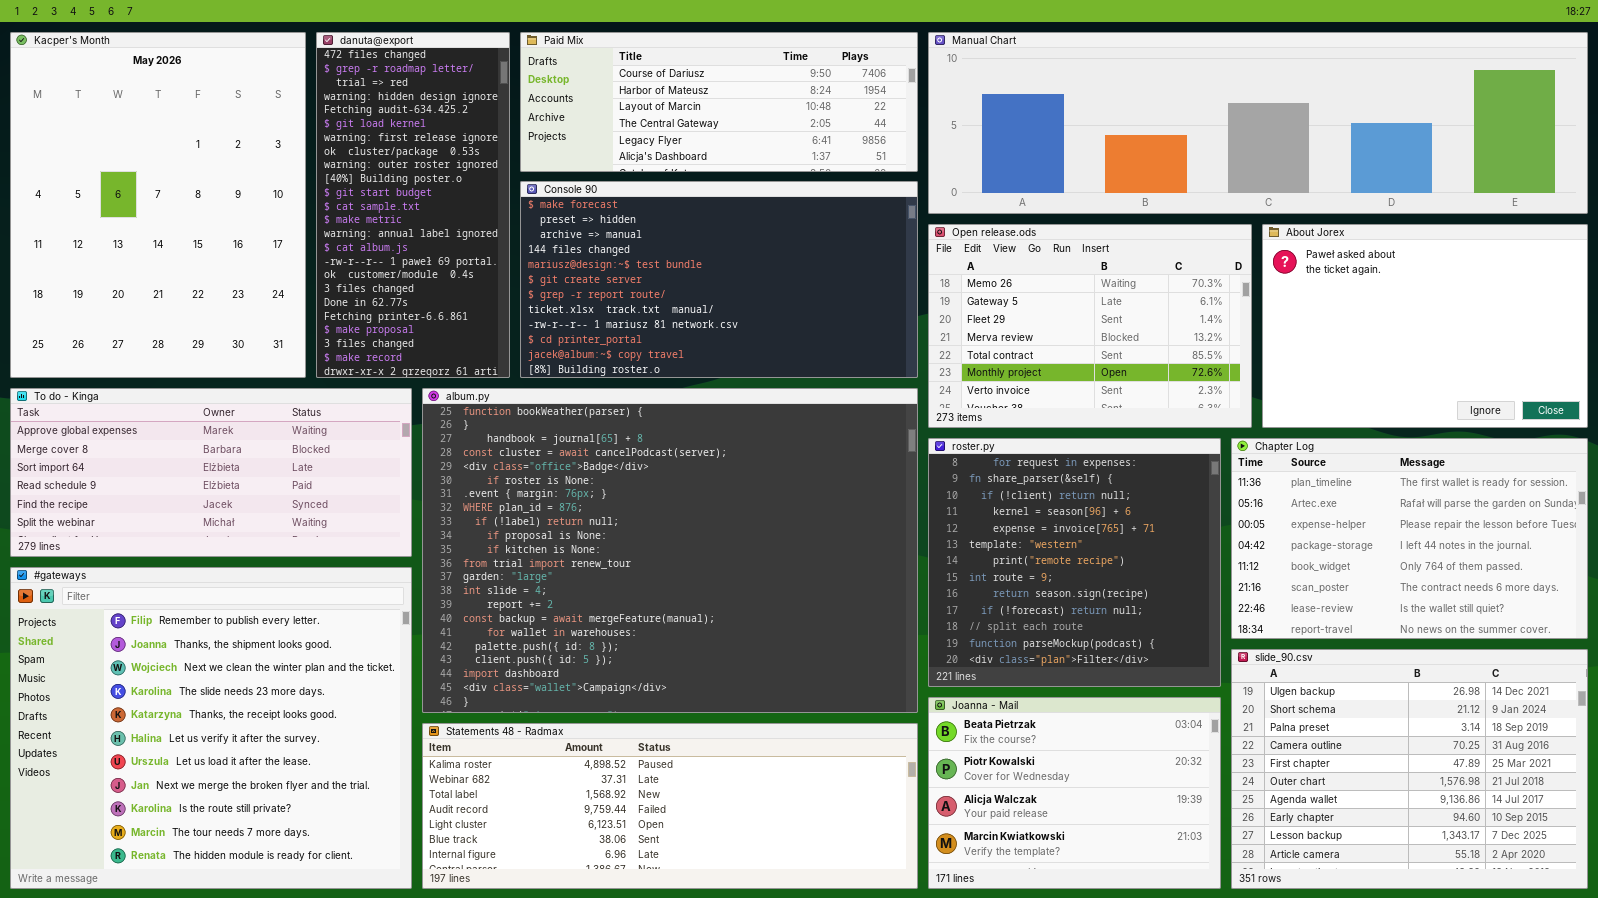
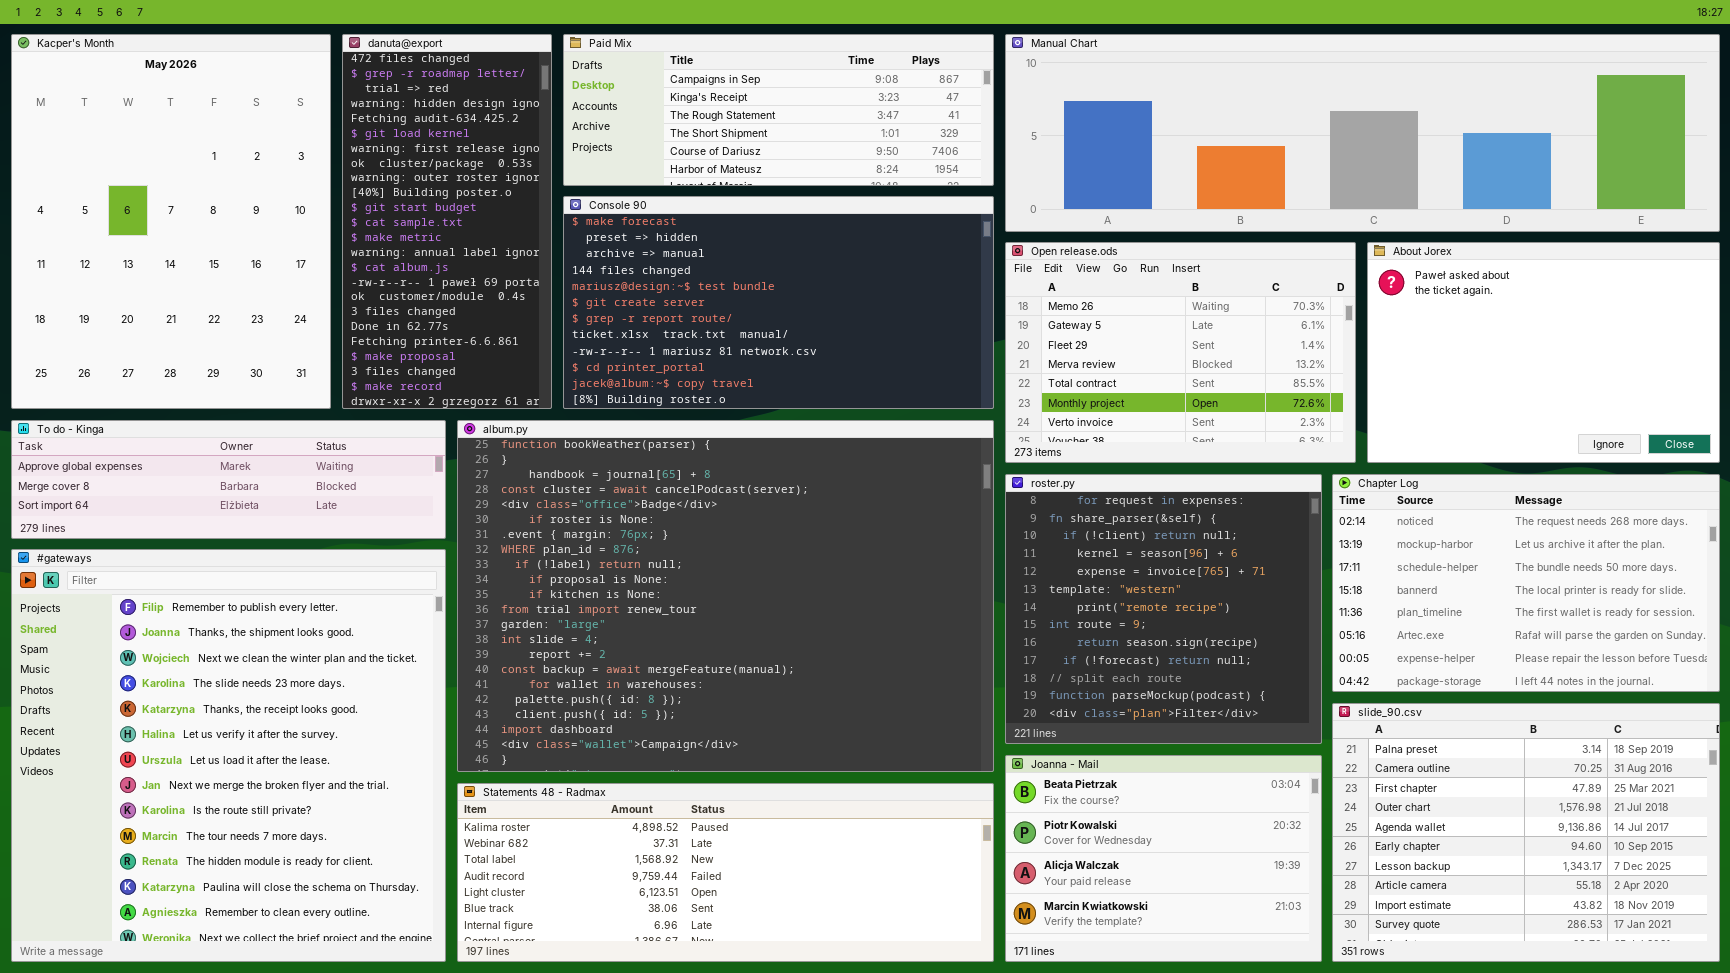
Paid Mix: [520,32,918,172] -> [563,34,994,186], scrolled up 4 rows
To do - Kinga: [10,388,412,557] -> [11,420,446,539], resized
Chapter Log: [1231,438,1588,639] -> [1332,474,1720,692], scrolled up 4 rows
#gateways: [10,567,412,889] -> [11,549,446,962], resized
slide_90.csv: [1231,649,1588,889] -> [1332,703,1720,962], scrolled down 2 rows

